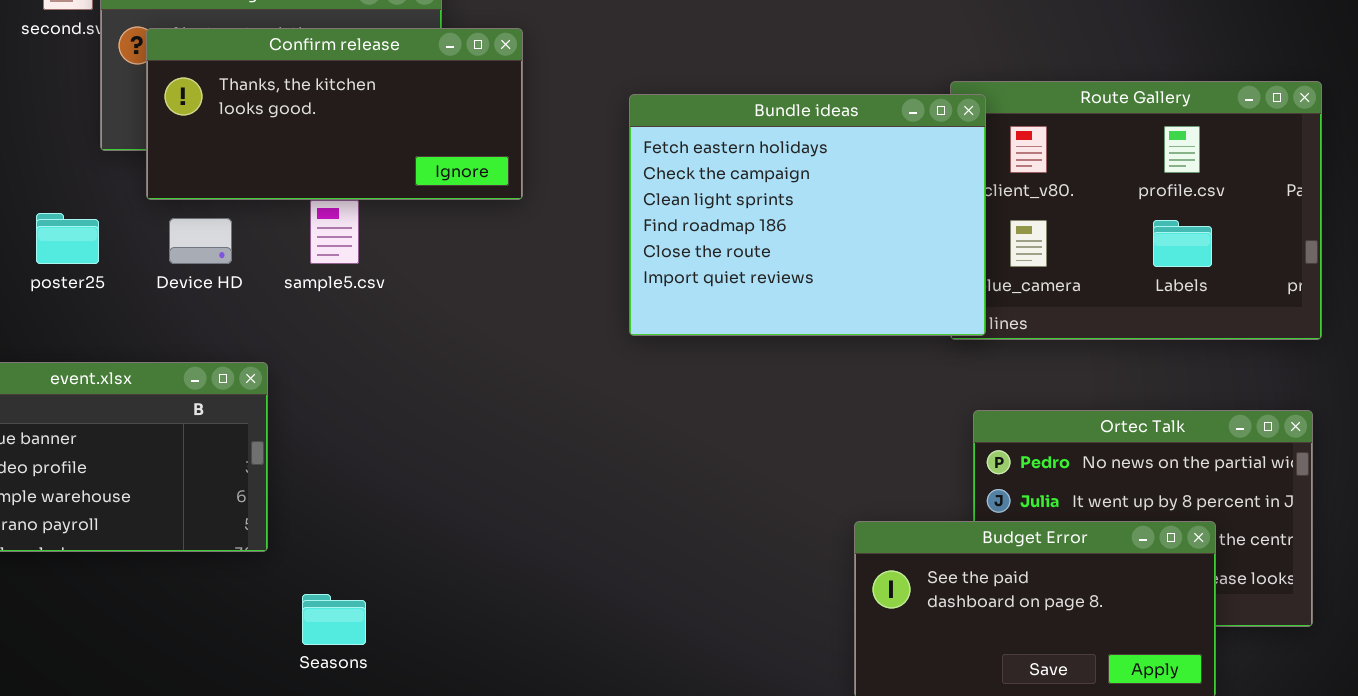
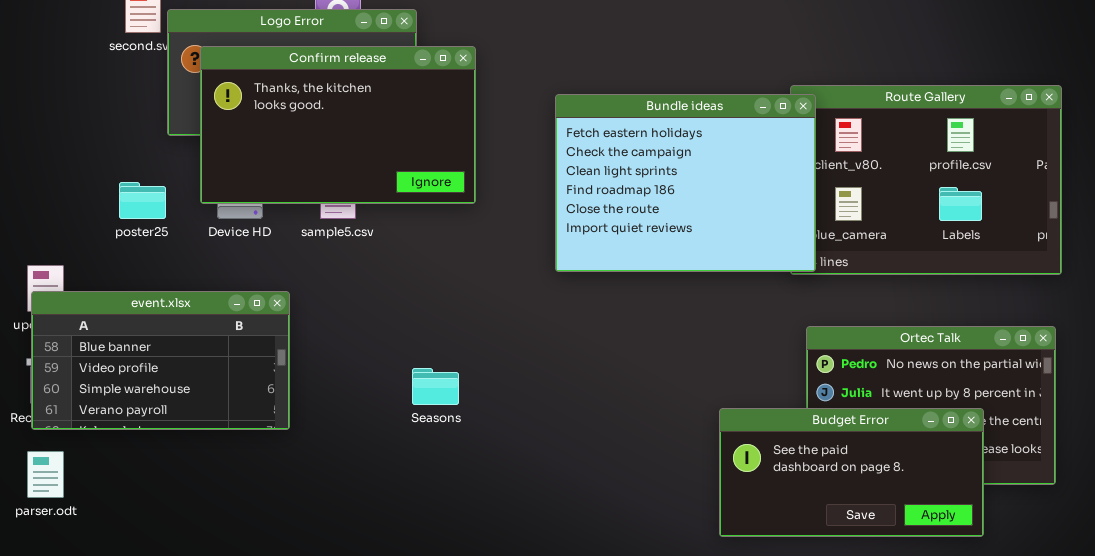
Confirm release: [146,28,523,200] -> [200,46,476,204], resized
Seasons: [302,594,366,645] -> [412,368,459,405], moved

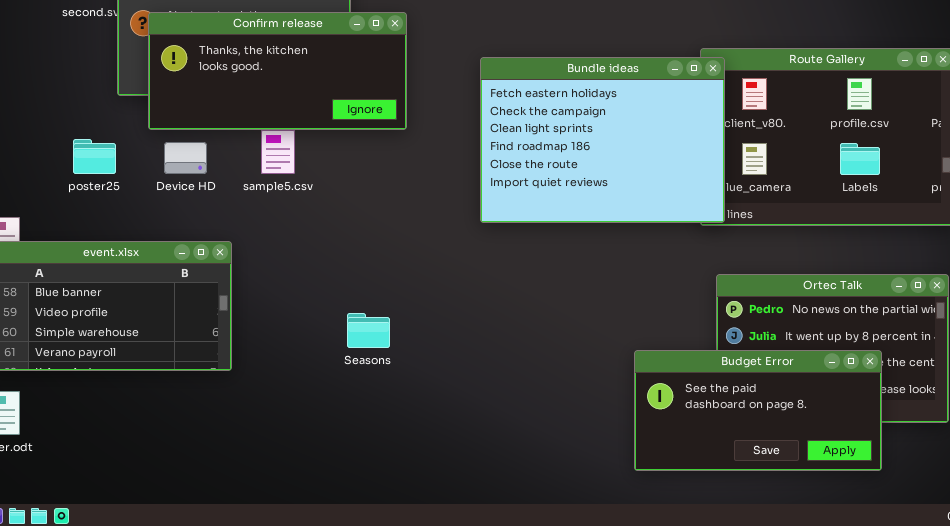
Confirm release: [200,46,476,204] -> [148,12,407,130], resized

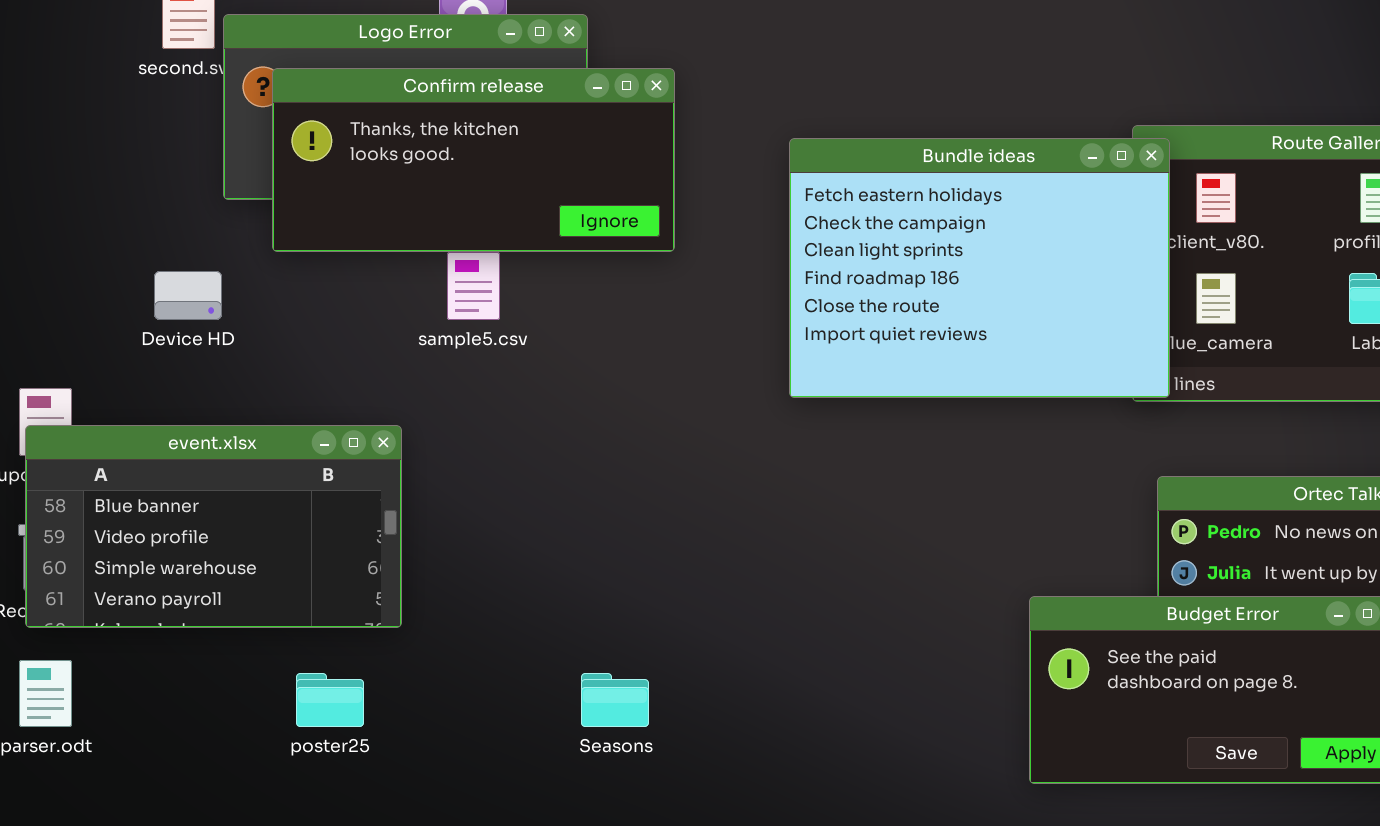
poster25: [73,139,116,174] -> [296,673,364,727], moved
Device HD: [164,142,207,174] -> [154,271,222,320], moved
Seasons: [347,313,390,348] -> [581,673,649,727], moved

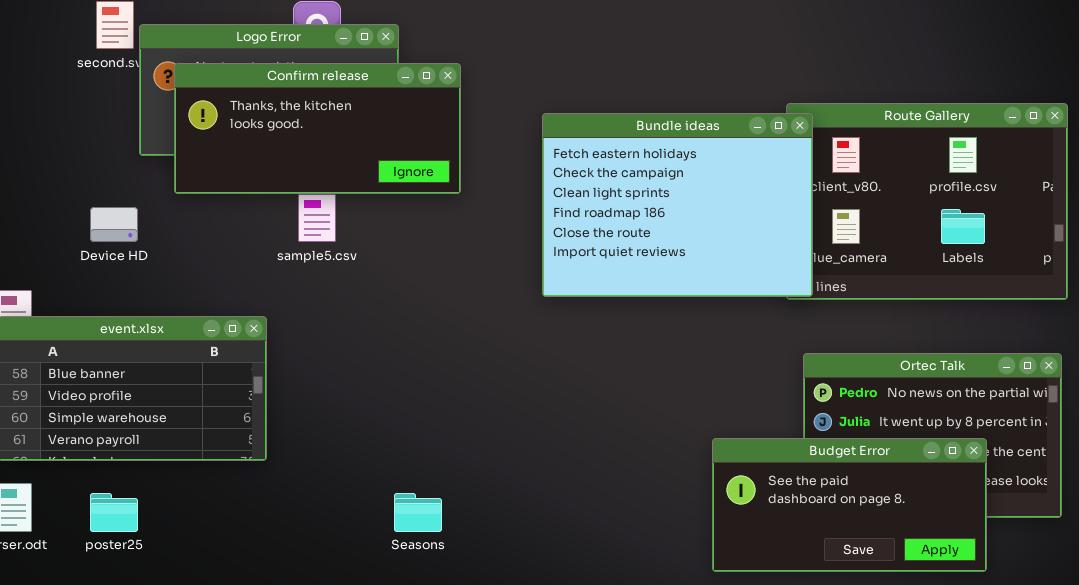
poster25: [296,673,364,727] -> [90,493,138,532], moved

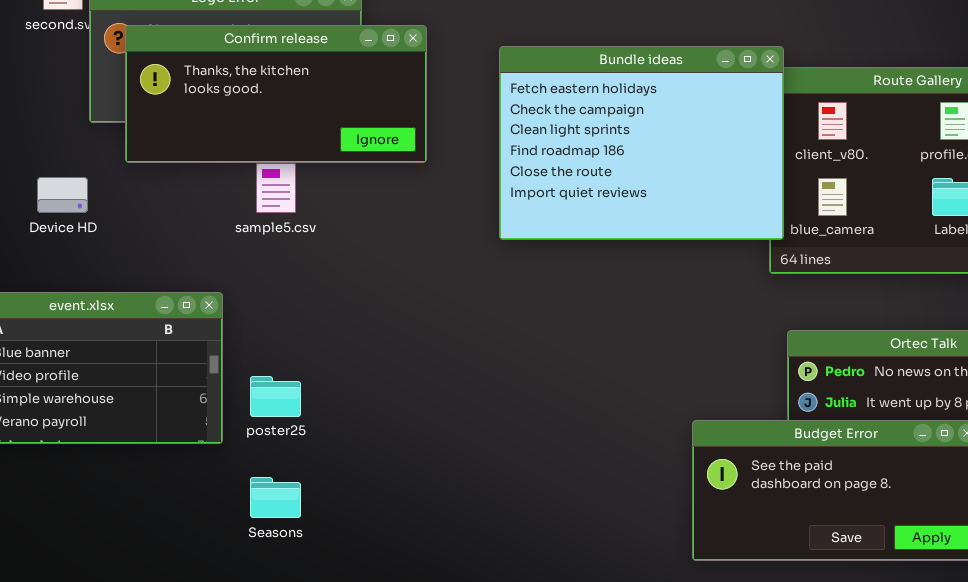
Bundle ideas: [542,113,813,297] -> [499,46,784,240], moved
poster25: [90,493,138,532] -> [250,376,301,417], moved
Seasons: [394,493,442,532] -> [250,477,301,518], moved

